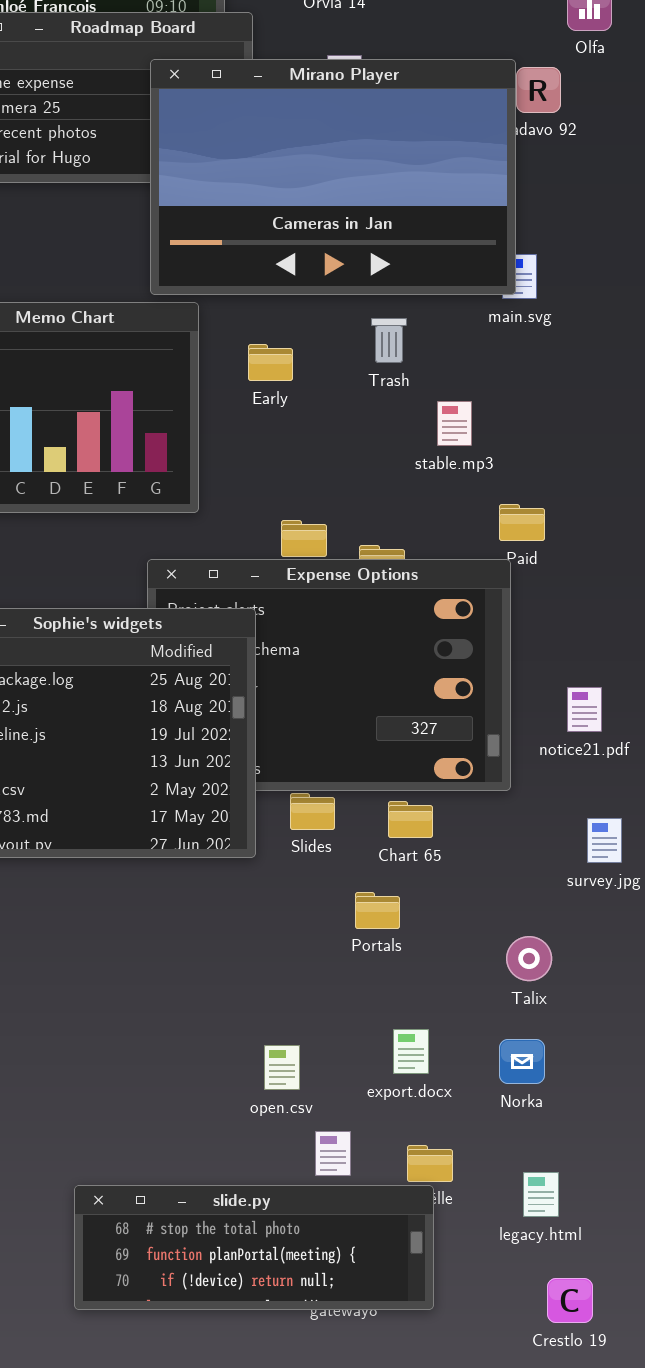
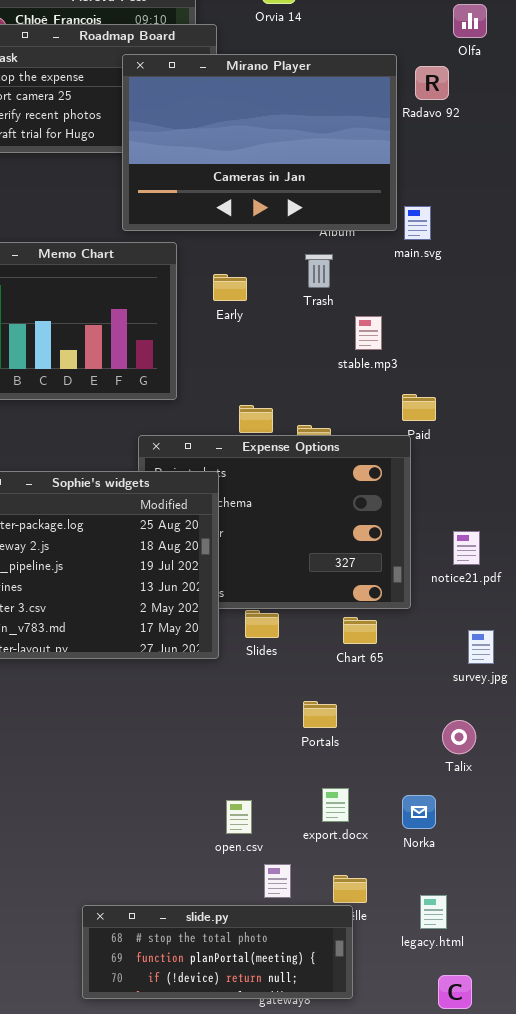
Mirano Player: [150,59,516,295] -> [122,54,397,231], moved
Chart 65: [388,801,433,838] -> [343,617,377,644], moved
Portals: [355,892,400,929] -> [303,701,337,728], moved
Talix: [506,936,552,981] -> [442,720,476,754], moved

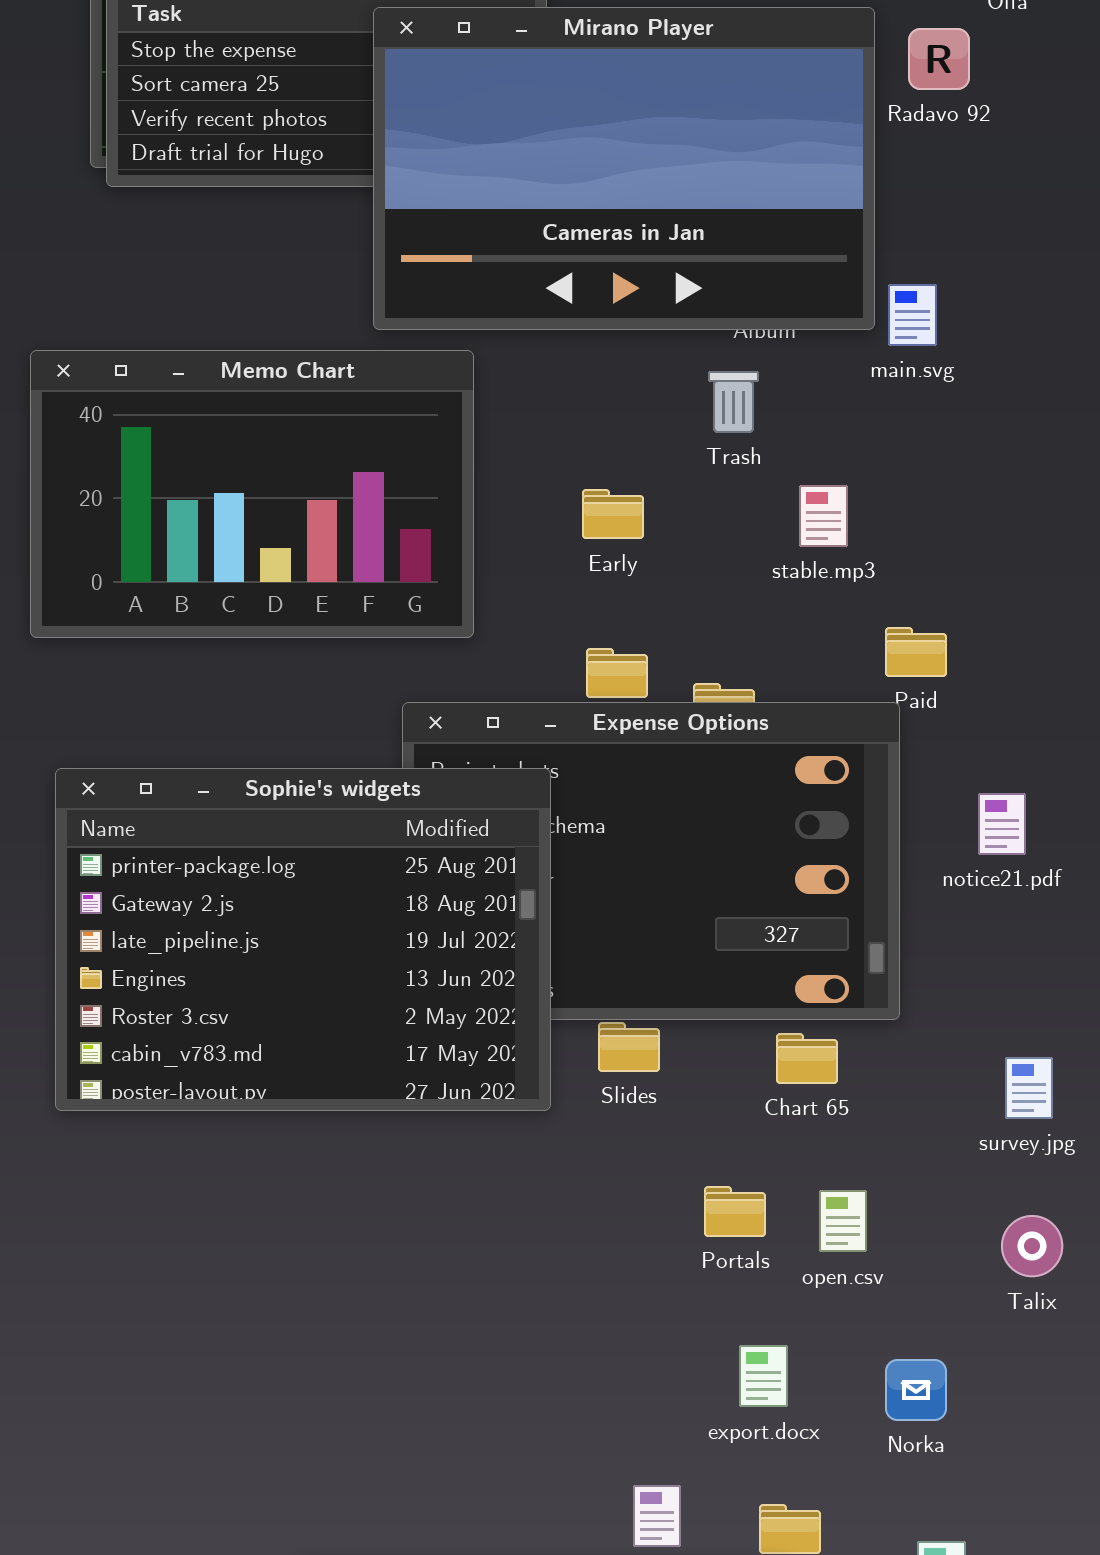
Early: [213,274,247,301] -> [582,489,644,539], moved
notice21.pdf: [453,531,480,565] -> [978,793,1026,855], moved
Talix: [442,720,476,754] -> [1001,1215,1063,1277], moved
open.csv: [226,800,252,834] -> [819,1190,867,1252], moved

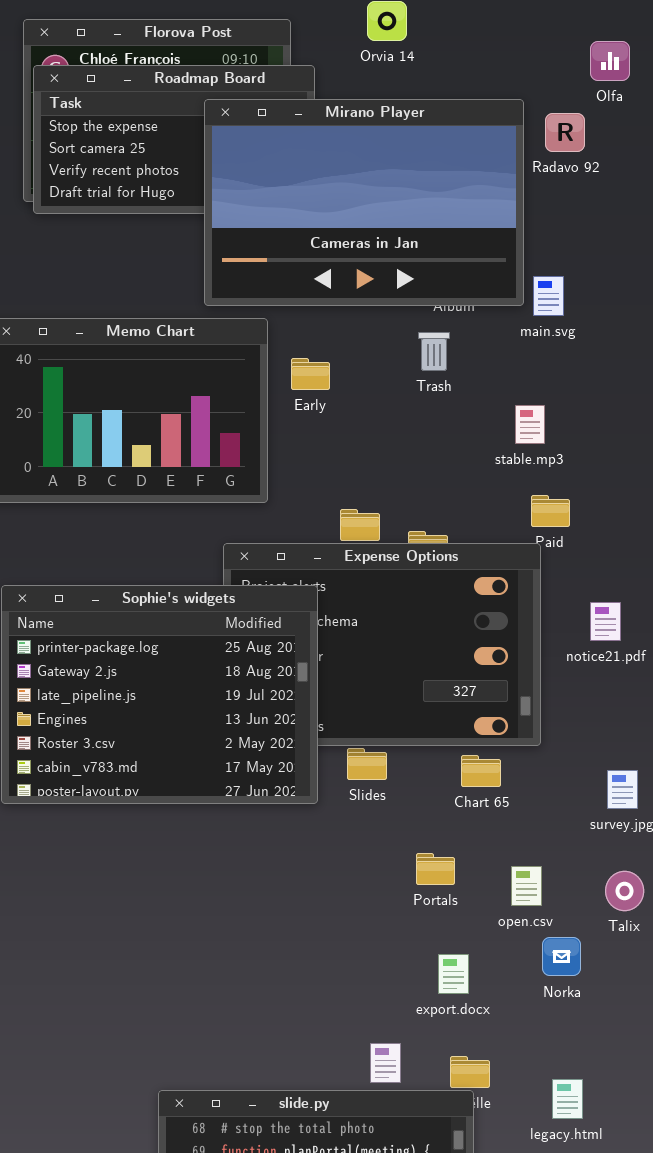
stable.mp3: [799,485,848,547] -> [515,405,545,444], moved
Early: [582,489,644,539] -> [291,358,330,390], moved
open.csv: [819,1190,867,1252] -> [511,866,542,906], moved
Norka: [885,1359,947,1421] -> [542,937,581,976], moved

